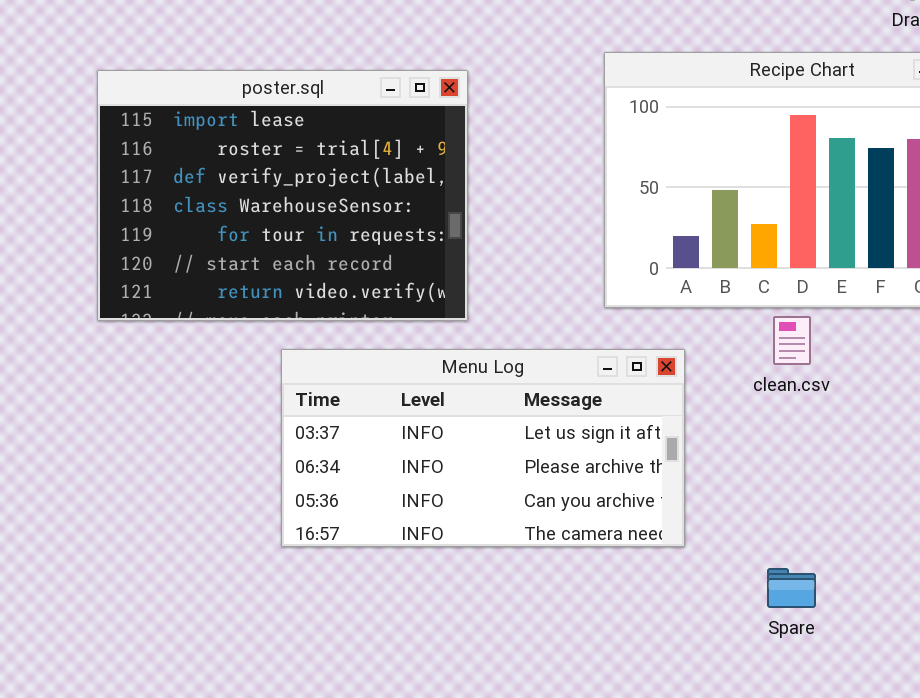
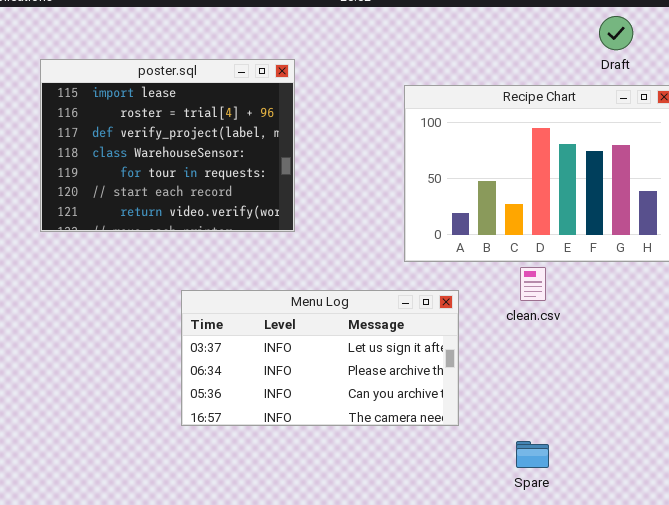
poster.sql: [97,70,468,321] -> [40,59,295,232], moved

